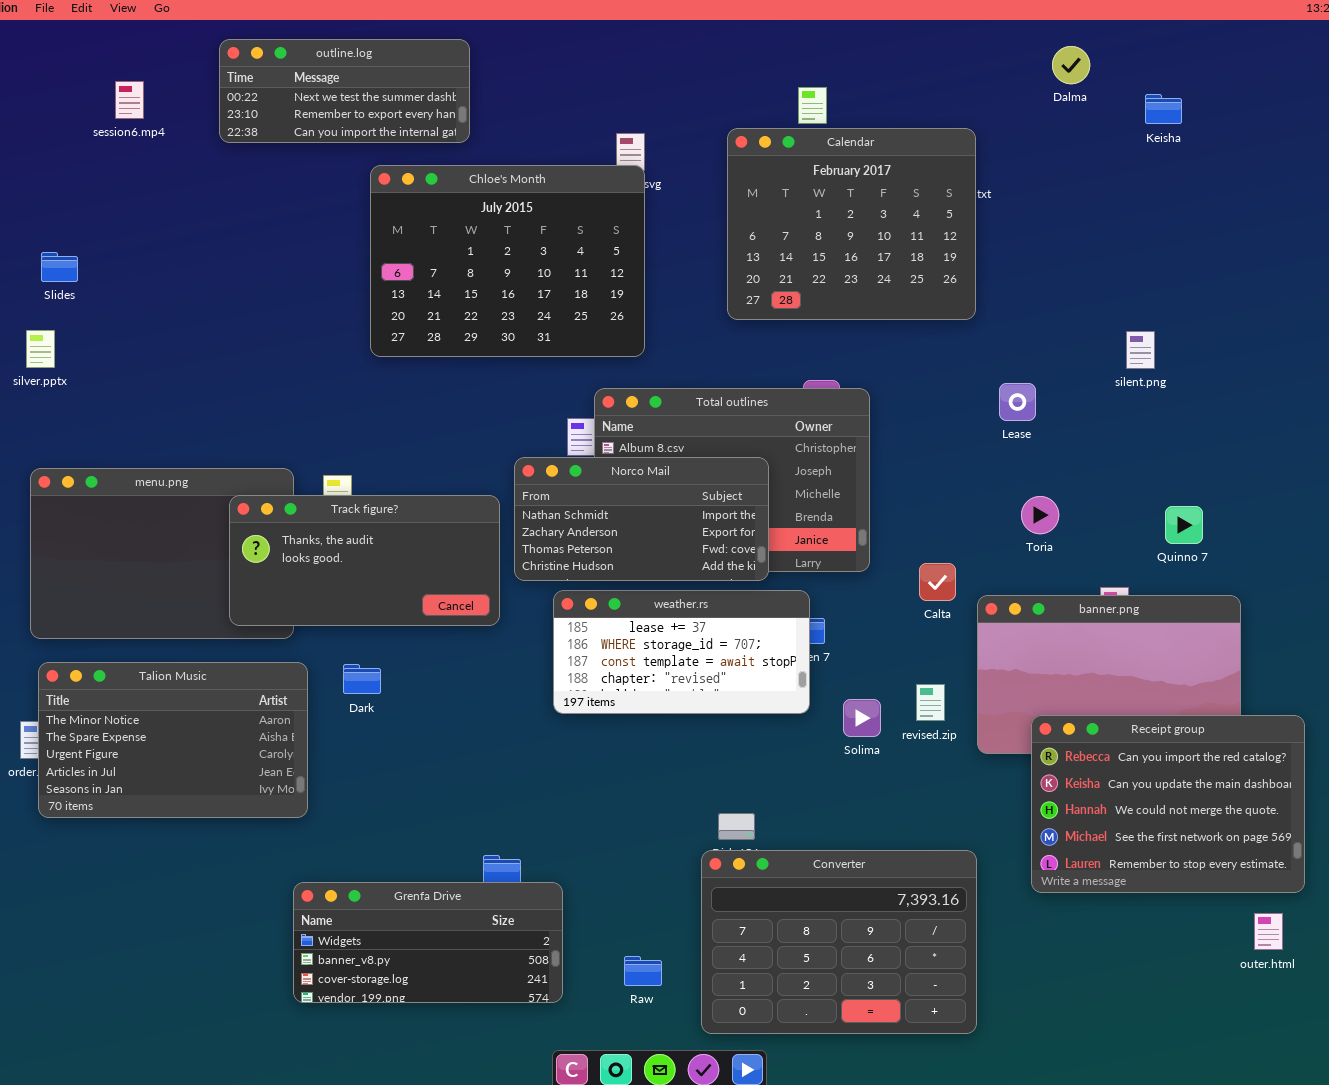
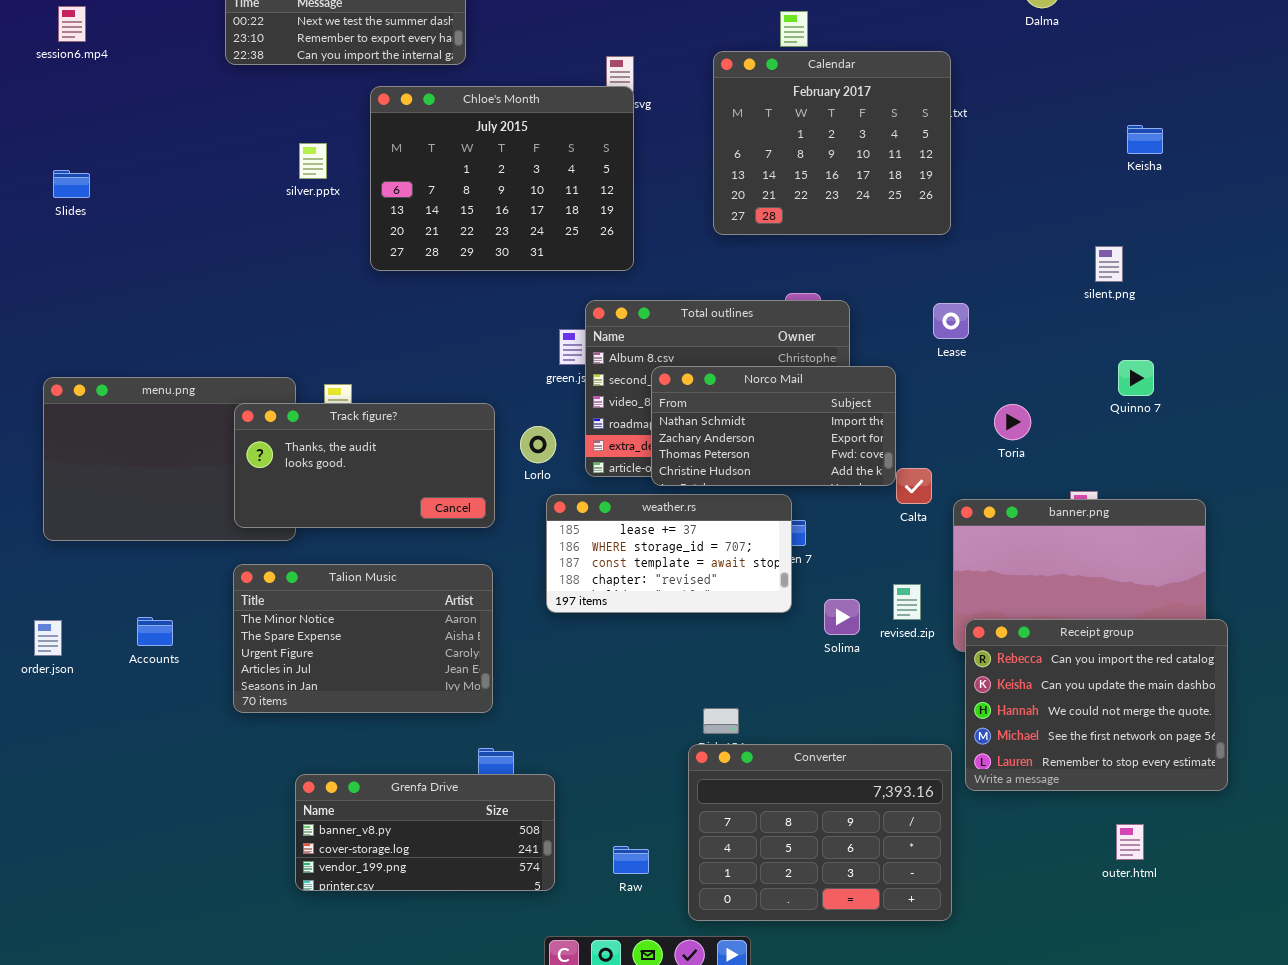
session6.mp4: [115,81,144,119] -> [58,6,86,42], moved
Keisha: [1145,94,1182,124] -> [1127,125,1163,154], moved
silver.pptx: [26,330,55,368] -> [299,143,327,179], moved
Lease: [999,383,1036,421] -> [933,303,969,339], moved
Norco Mail: [514,457,769,581] -> [651,366,896,486], moved
Quinno 7: [1165,506,1203,544] -> [1118,360,1154,396], moved
Talion Music: [38,662,308,818] -> [233,564,493,713], moved
Receipt group: [1031,715,1305,893] -> [965,619,1228,791], moved
Grenfa Drive: [293,882,563,1003] -> [295,774,555,891], scrolled down 1 row
outer.html: [1254,913,1283,950] -> [1116,824,1144,860], moved

